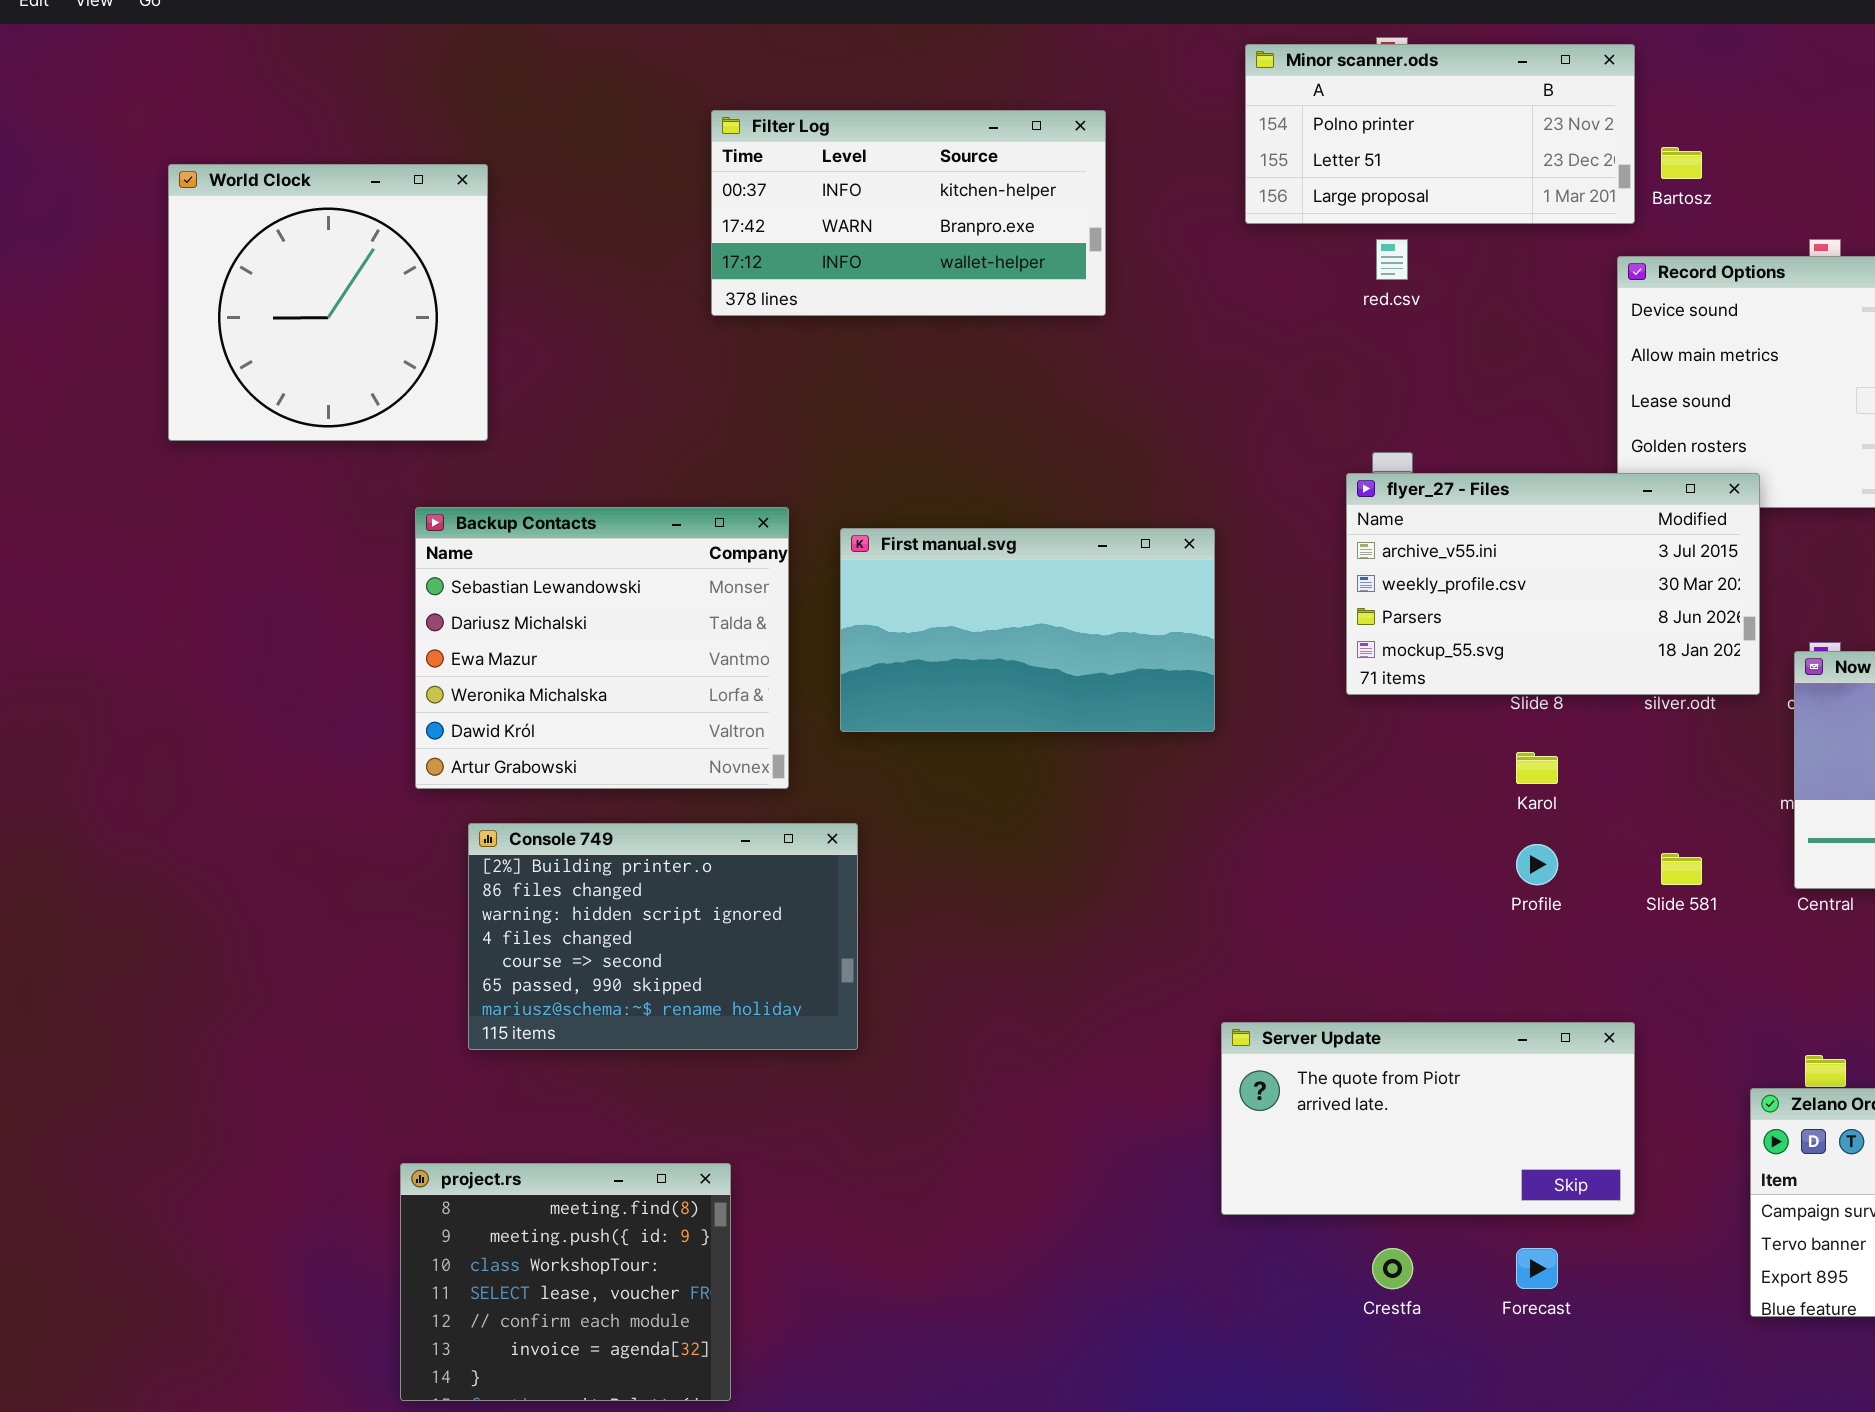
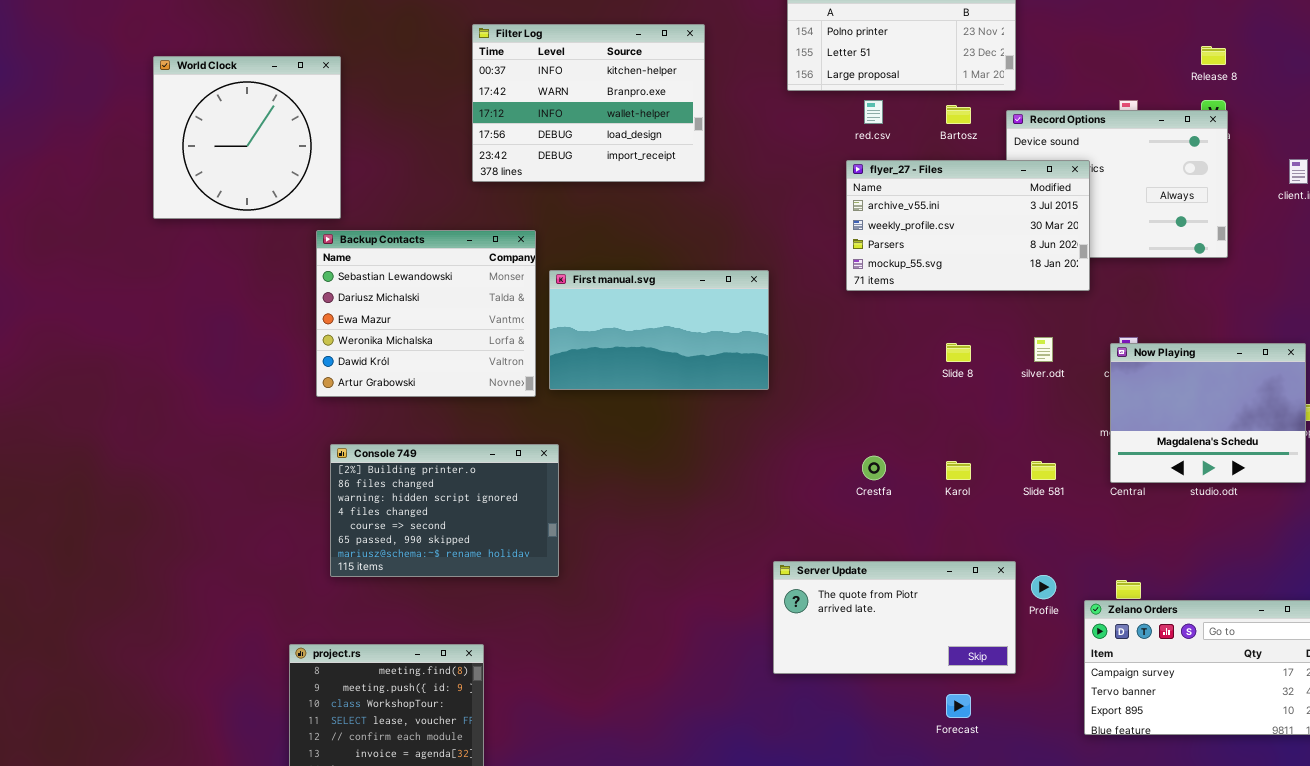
Filter Log: [711,110,1106,316] -> [472,24,705,182], resized
Bartosz: [1661,147,1702,179] -> [946,105,971,124], moved
flyer_27 - Files: [1346,473,1760,695] -> [846,160,1090,291], moved
Backup Contacts: [415,507,789,789] -> [316,230,536,397], moved
Karol: [1516,752,1558,784] -> [946,461,971,480], moved
Profile: [1516,844,1558,885] -> [1031,575,1056,599], moved
Crestfa: [1372,1248,1413,1289] -> [862,456,886,480], moved

